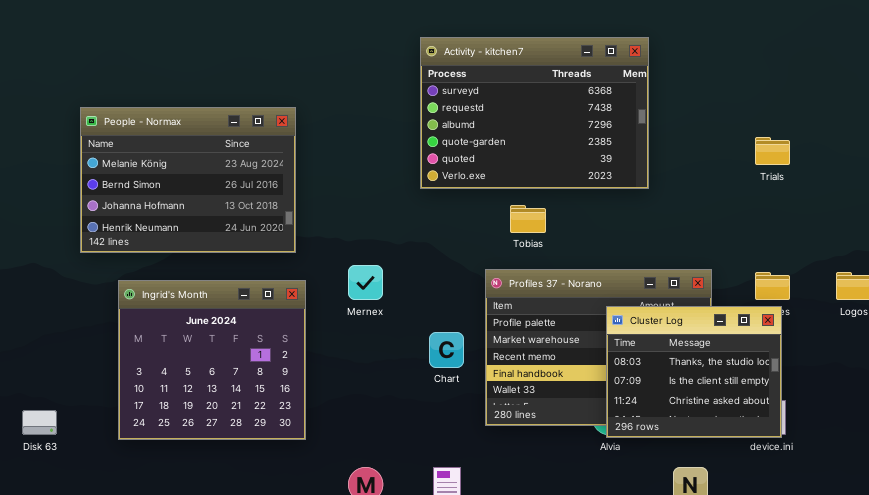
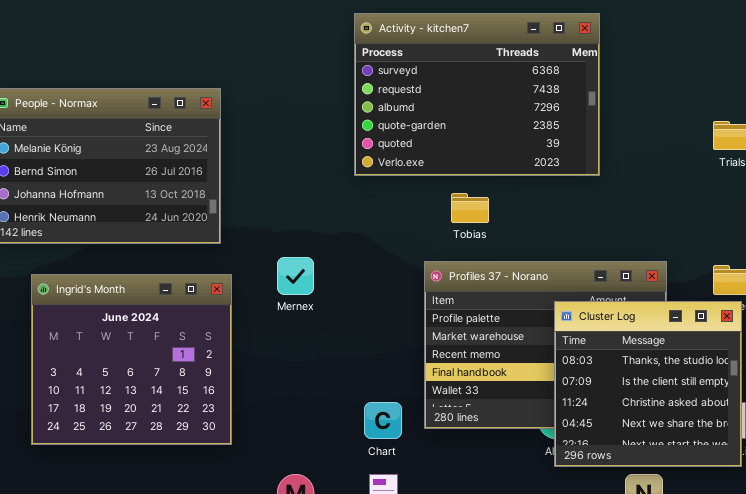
Cluster Log: [606,306,782,438] -> [554,301,742,467], resized
Chart: [429,332,464,368] -> [364,402,402,439], moved

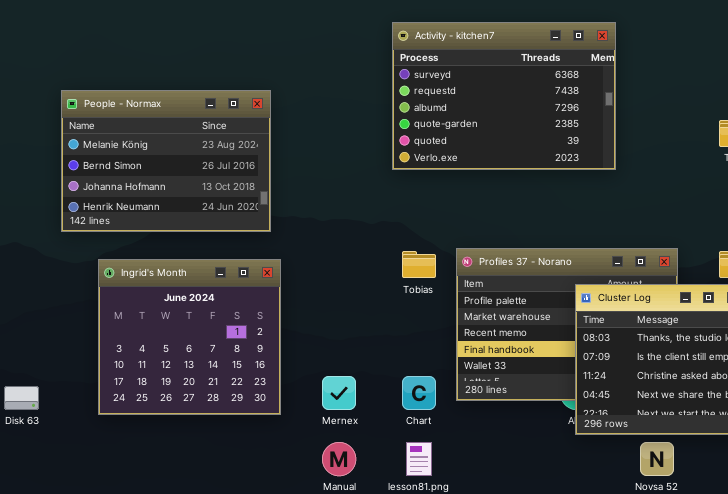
Tobias: [451,193,489,223] -> [402,251,436,278], moved
Mernex: [277,257,314,295] -> [322,376,356,410], moved

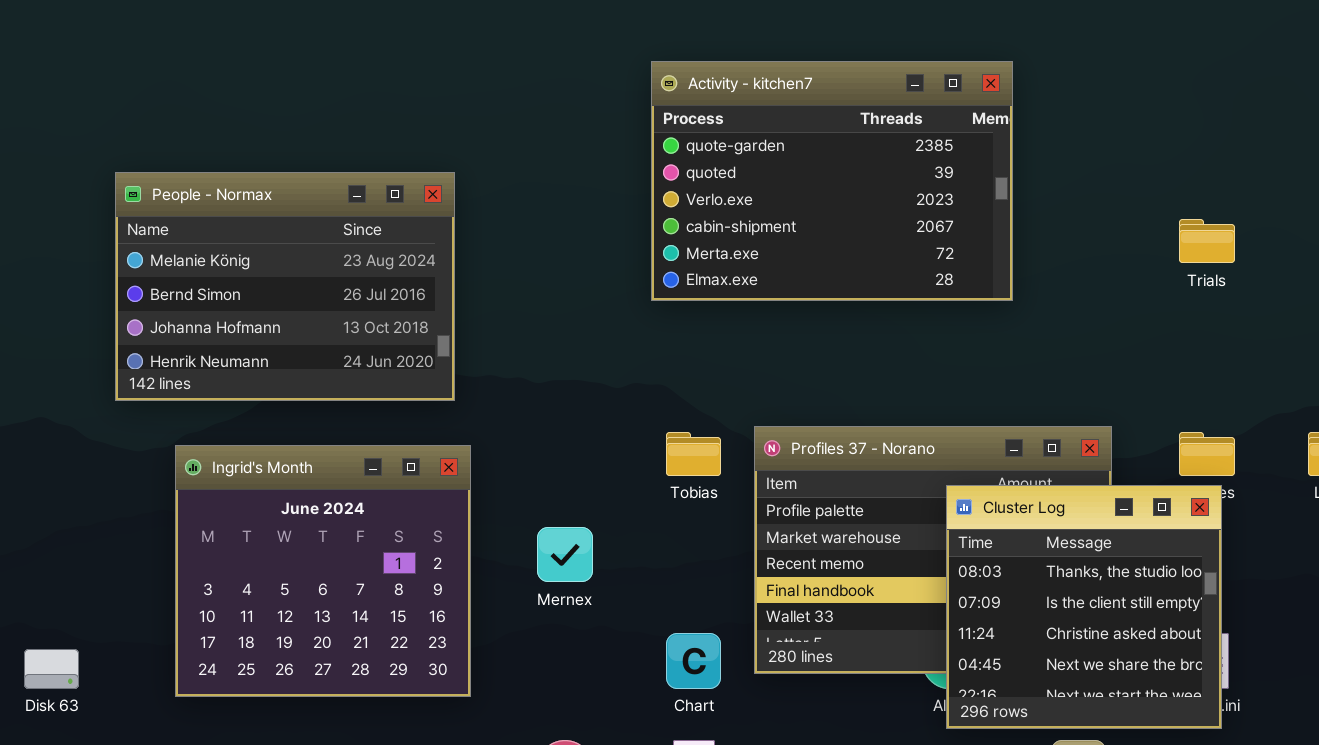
Activity - kitchen7: [392,22,616,170] -> [651,61,1013,301], scrolled down 3 rows
Mernex: [322,376,356,410] -> [537,527,593,582], moved

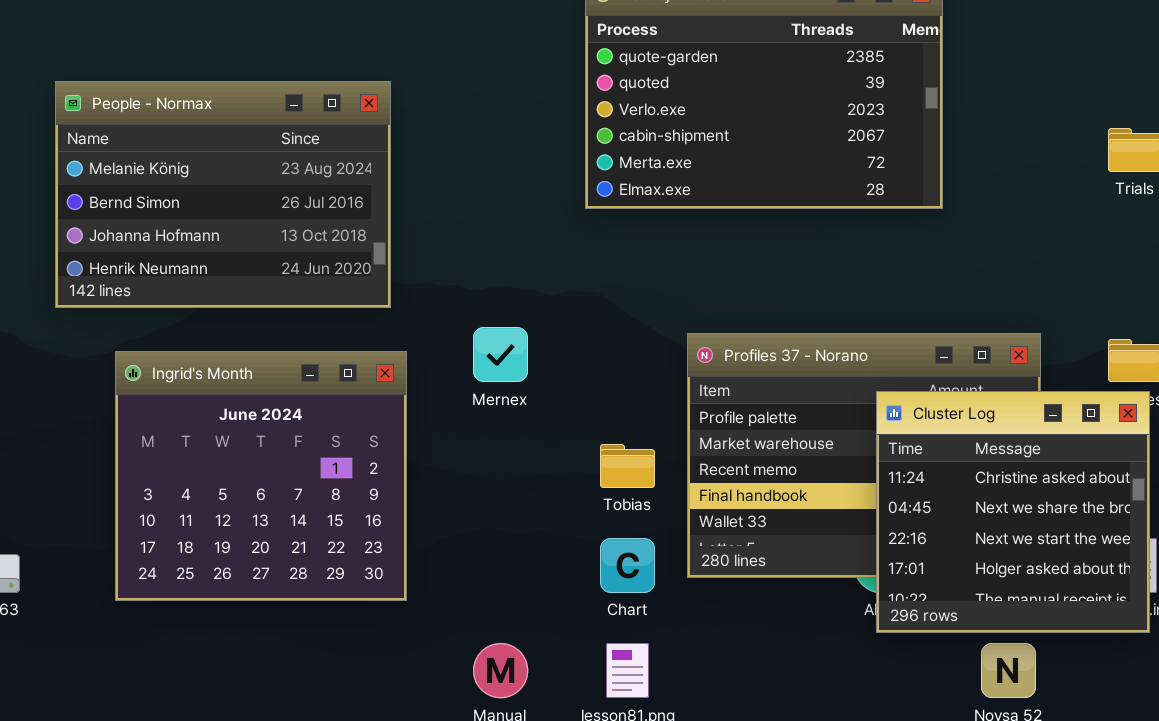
Tobias: [666,432,721,476] -> [600,444,655,488], moved
Cluster Log: [946,485,1222,729] -> [876,391,1150,633], scrolled down 2 rows
Mernex: [537,527,593,582] -> [473,327,528,382], moved

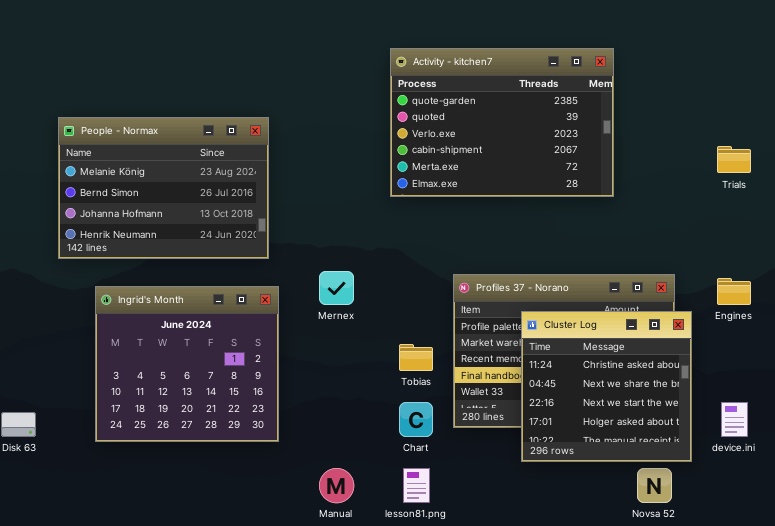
Cluster Log: [876,391,1150,633] -> [521,311,692,462], moved

